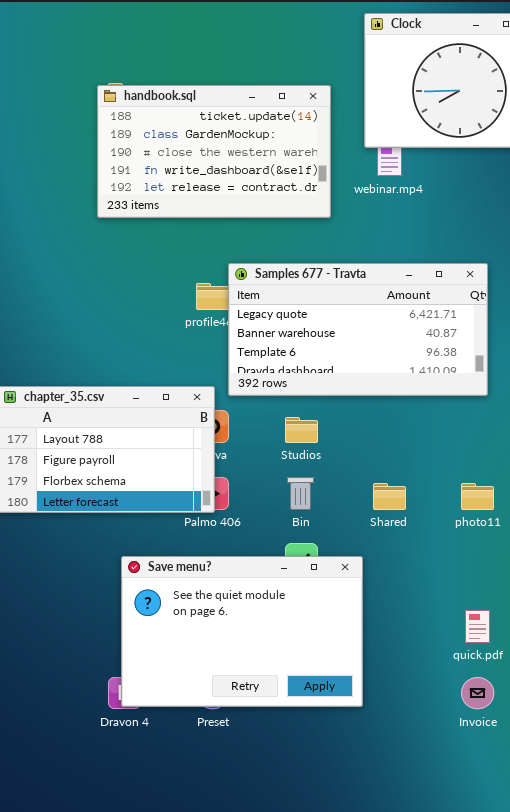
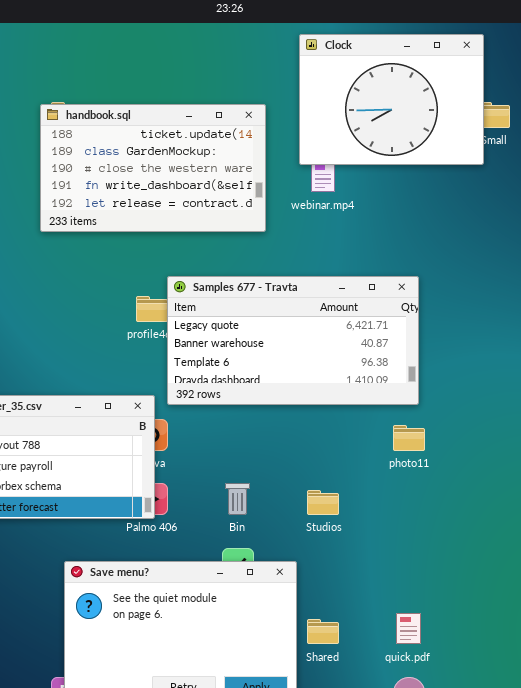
Studios: [285,417,318,443] -> [307,490,339,515], moved
Shared: [373,483,406,510] -> [307,619,339,644], moved
photo11: [461,483,494,510] -> [393,425,425,451], moved

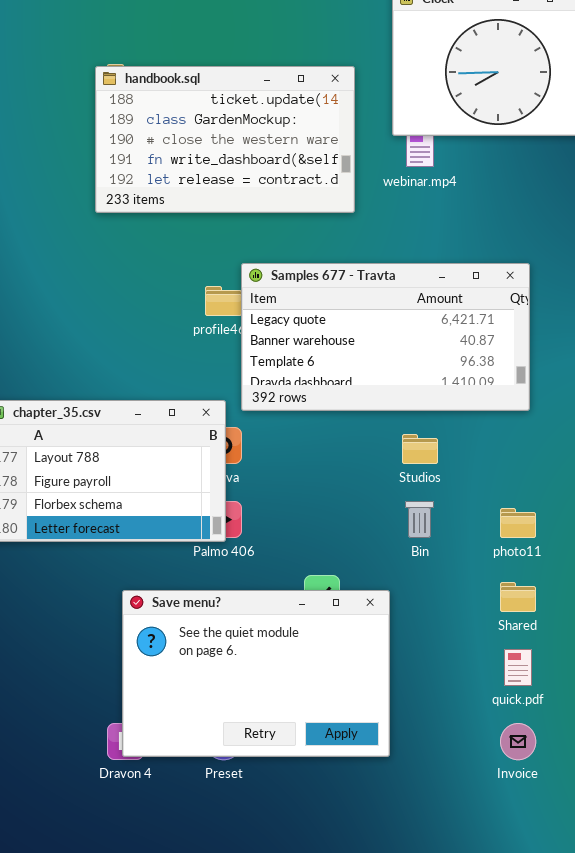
photo11: [393,425,425,451] -> [500,508,536,538], moved
Bin: [225,483,250,515] -> [405,501,434,538], moved
Studios: [307,490,339,515] -> [402,434,438,464], moved
Shared: [307,619,339,644] -> [500,582,536,612], moved

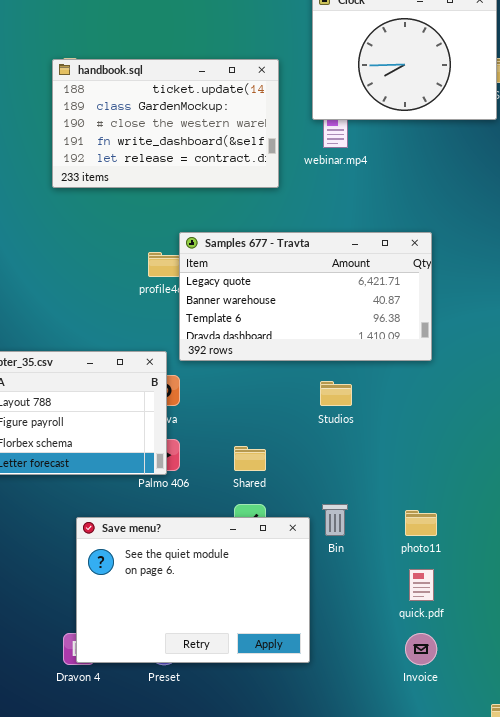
Bin: [405,501,434,538] -> [322,504,348,536], moved
photo11: [500,508,536,538] -> [405,510,437,536], moved
Shared: [500,582,536,612] -> [234,446,266,471], moved

